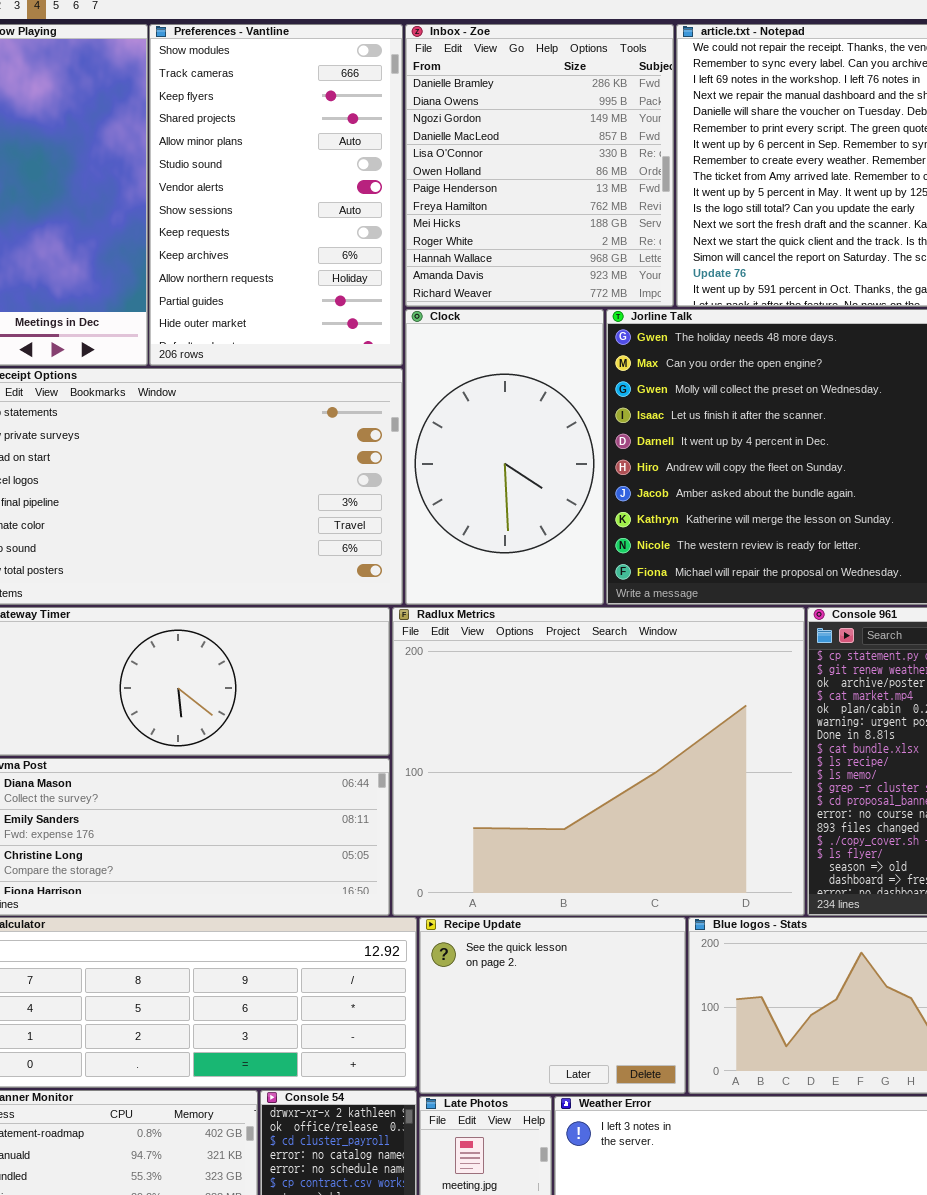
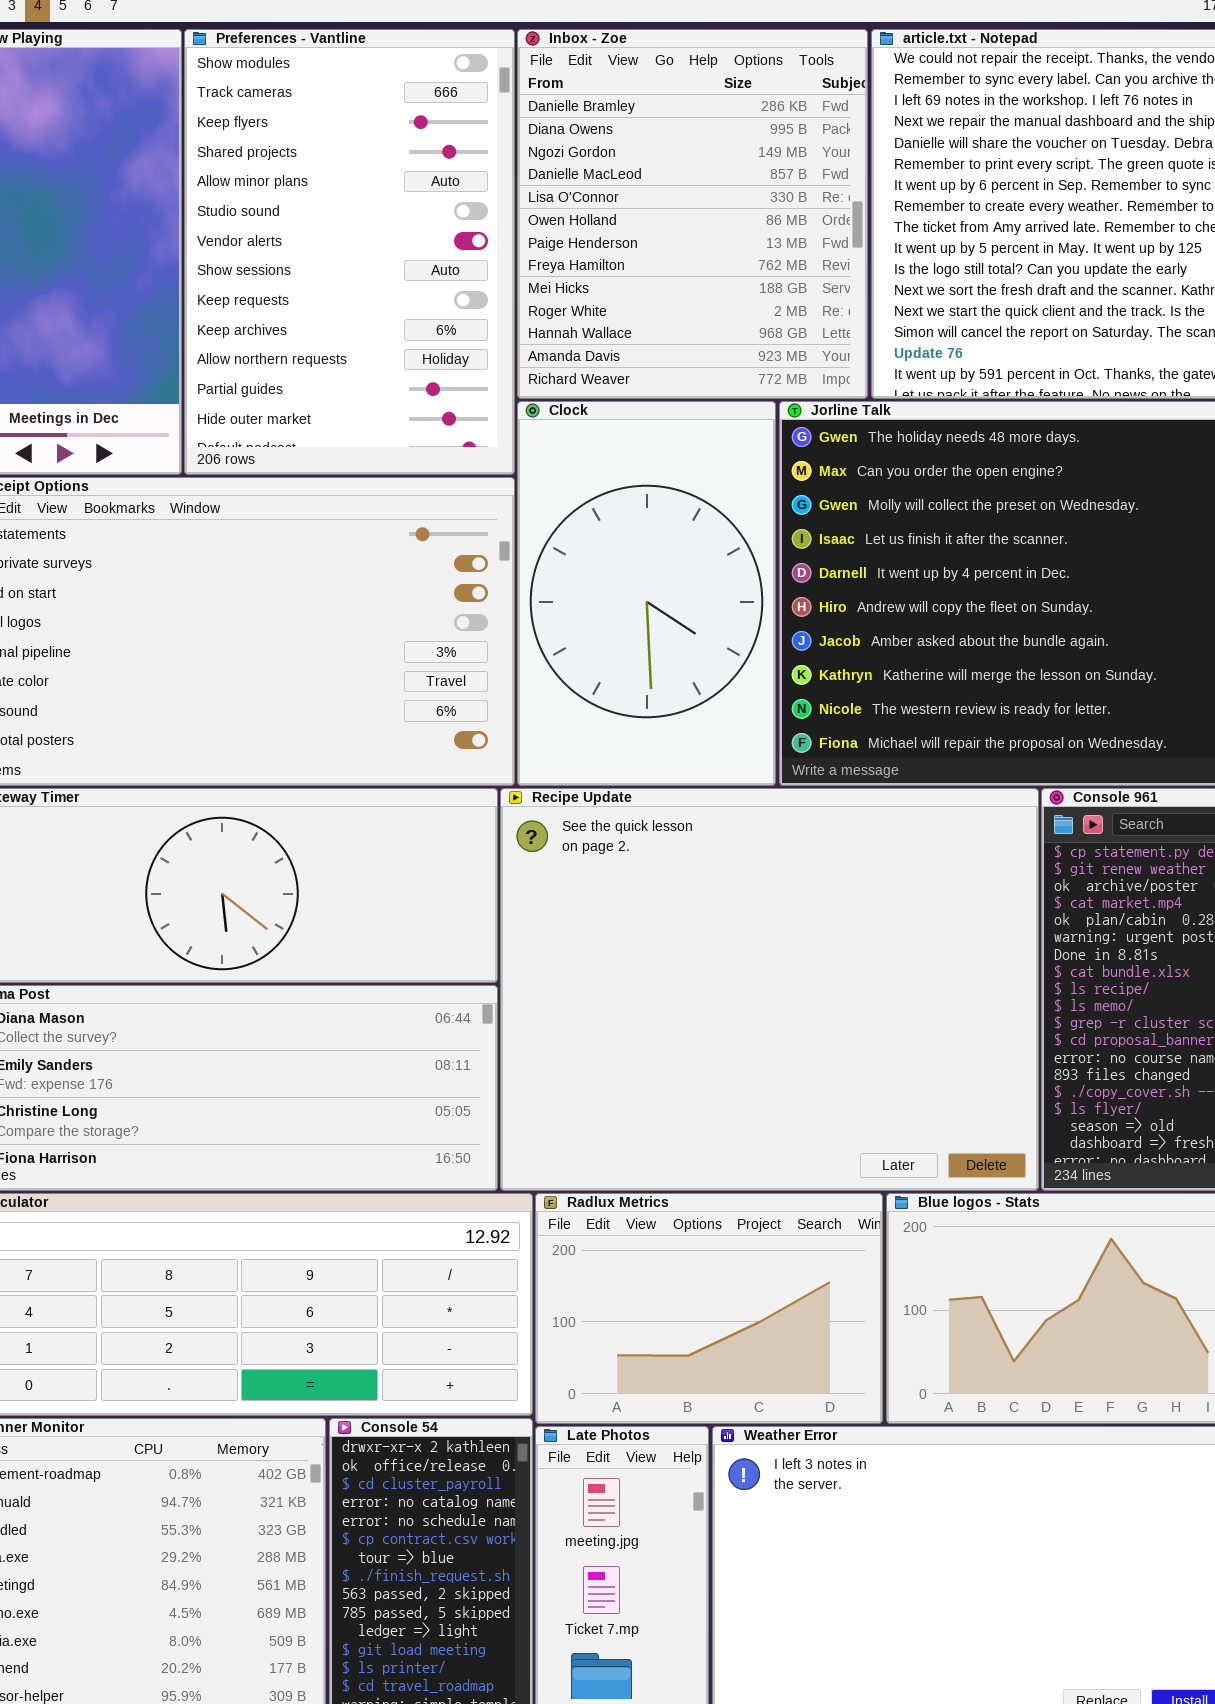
Radlux Metrics: [392,607,805,916] -> [535,1193,883,1424], moved, resized
Recipe Update: [419,917,686,1094] -> [500,788,1039,1191], moved, resized

